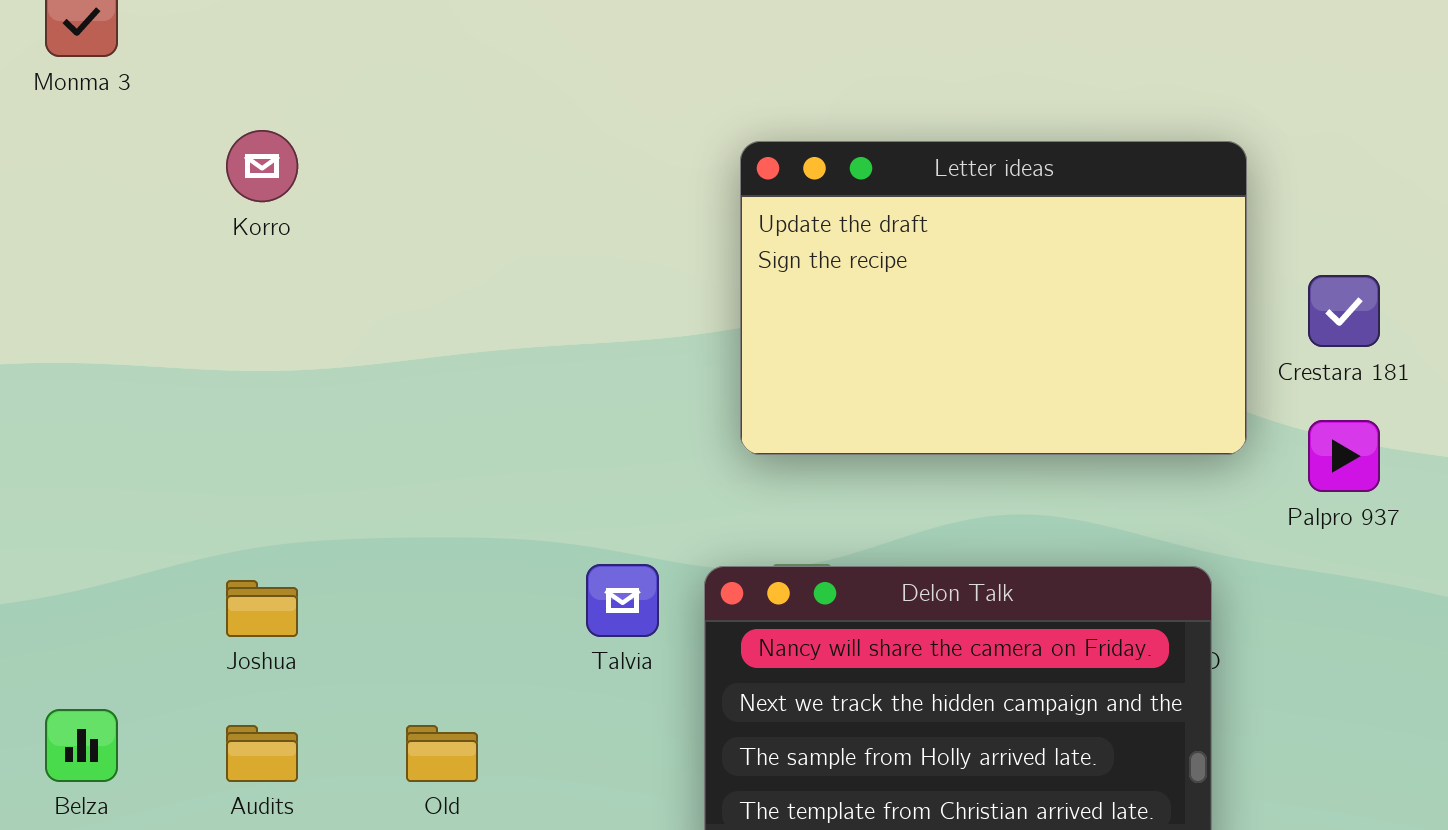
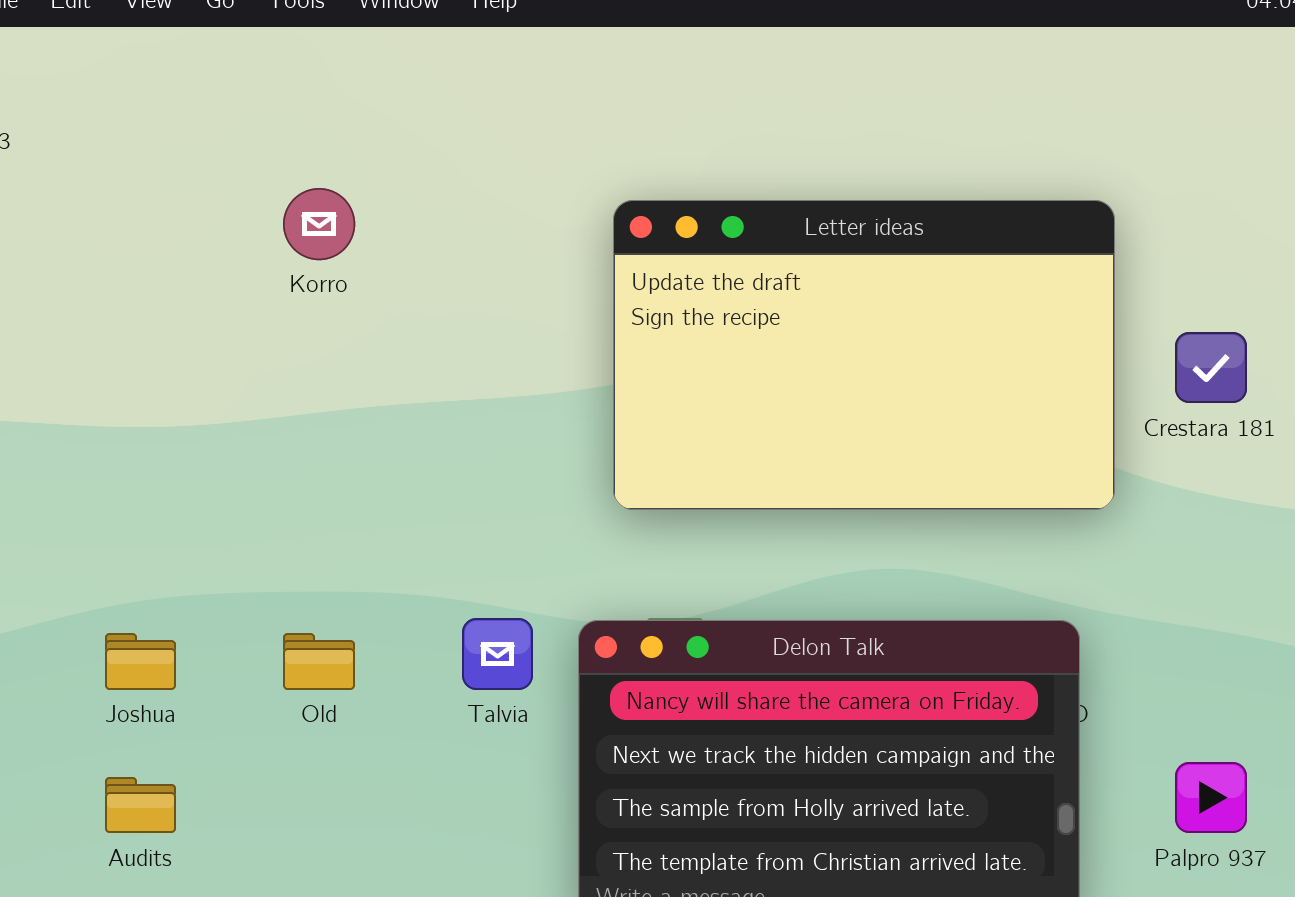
Korro: [226,130,298,202] -> [283,188,355,260], moved
Palpro 937: [1308,420,1380,492] -> [1175,762,1247,833], moved
Old: [406,725,478,782] -> [283,633,355,690], moved

